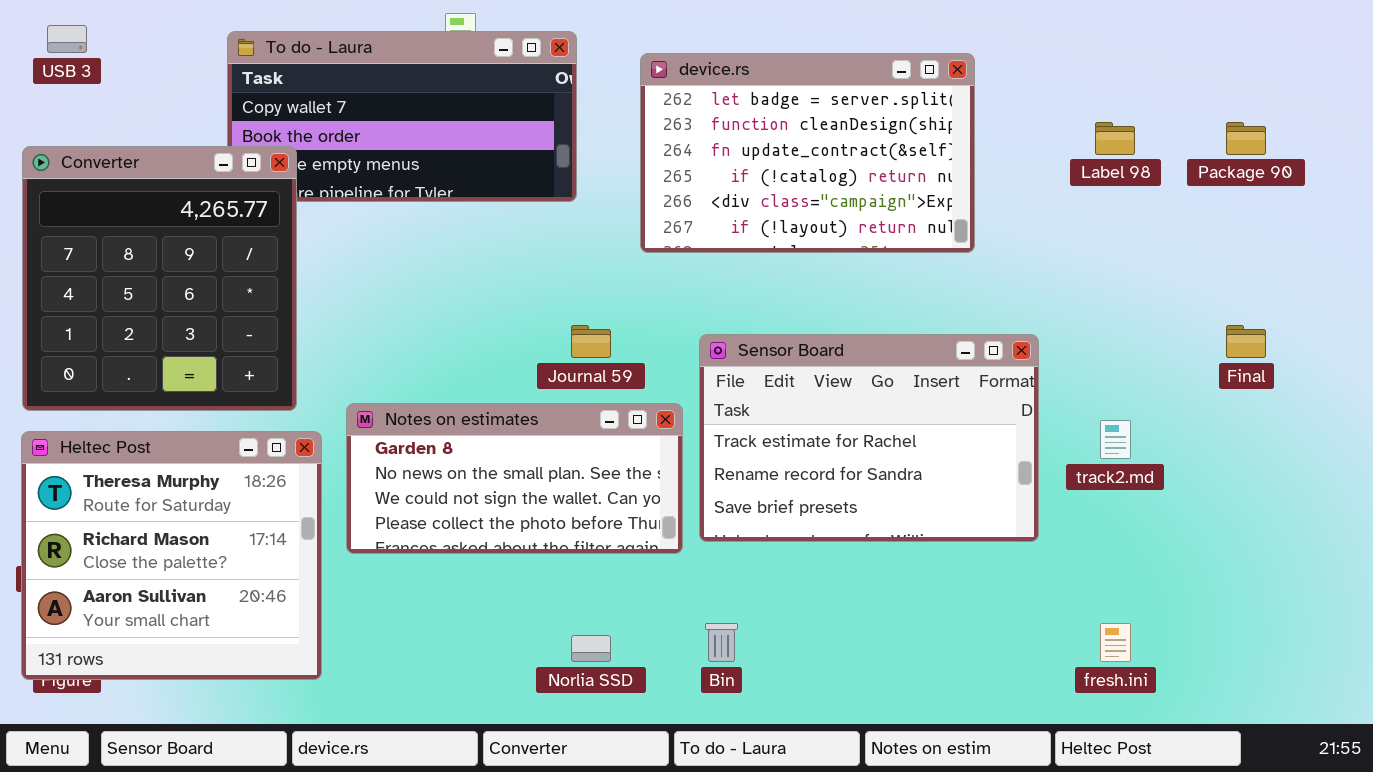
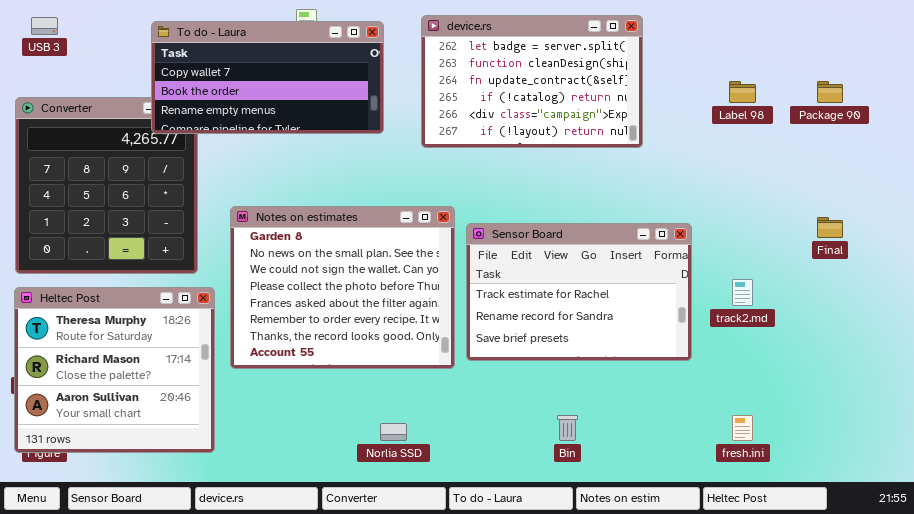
To do - Laura: [227,31,577,202] -> [151,21,384,134], raised
device.rs: [640,53,975,253] -> [421,15,643,148], moved
Notes on estimates: [346,403,683,554] -> [230,206,455,369], resized
Bin: [705,623,738,662] -> [557,415,578,441], moved

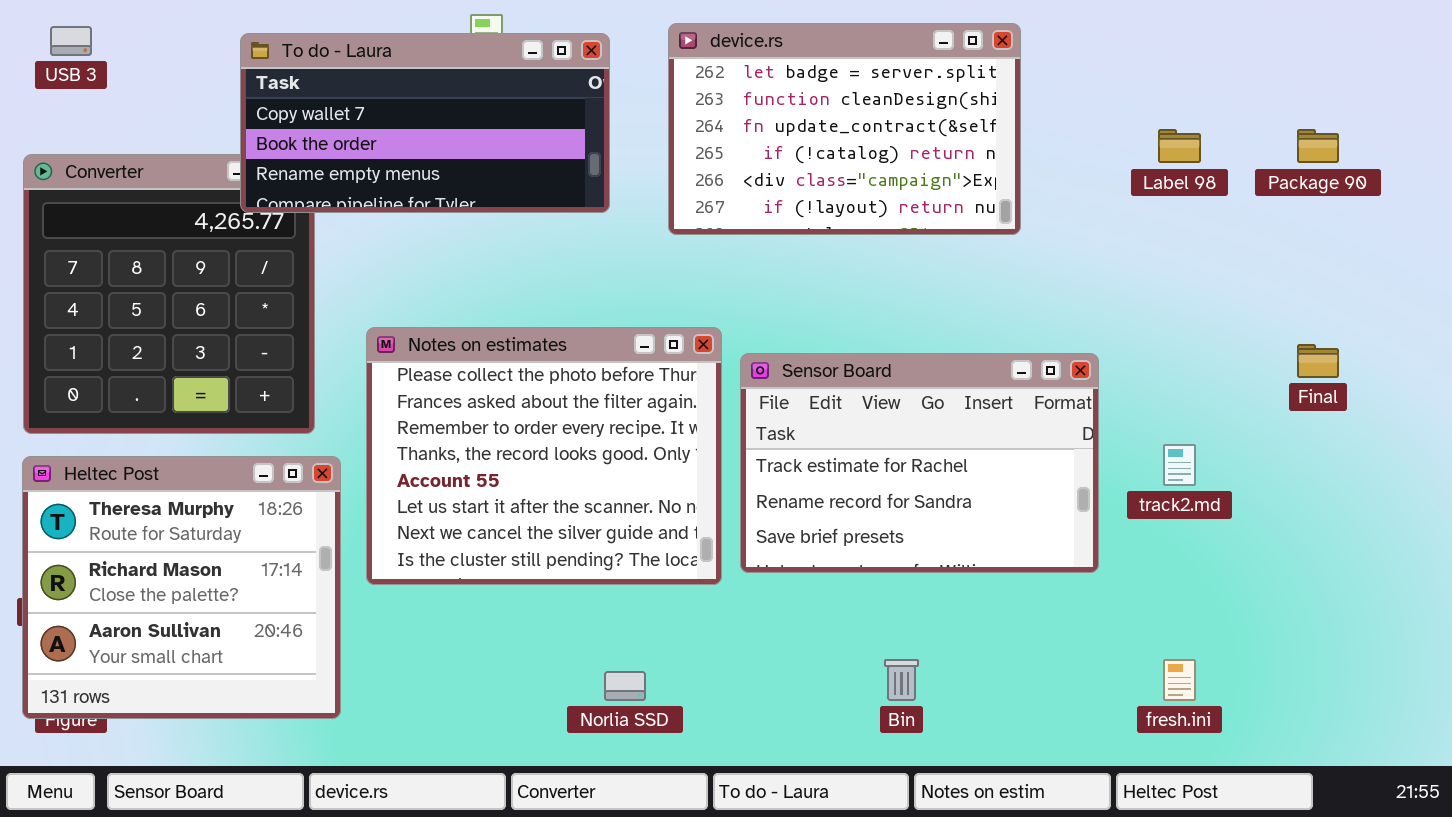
Notes on estimates: [230,206,455,369] -> [366,327,722,585], scrolled down 3 rows

